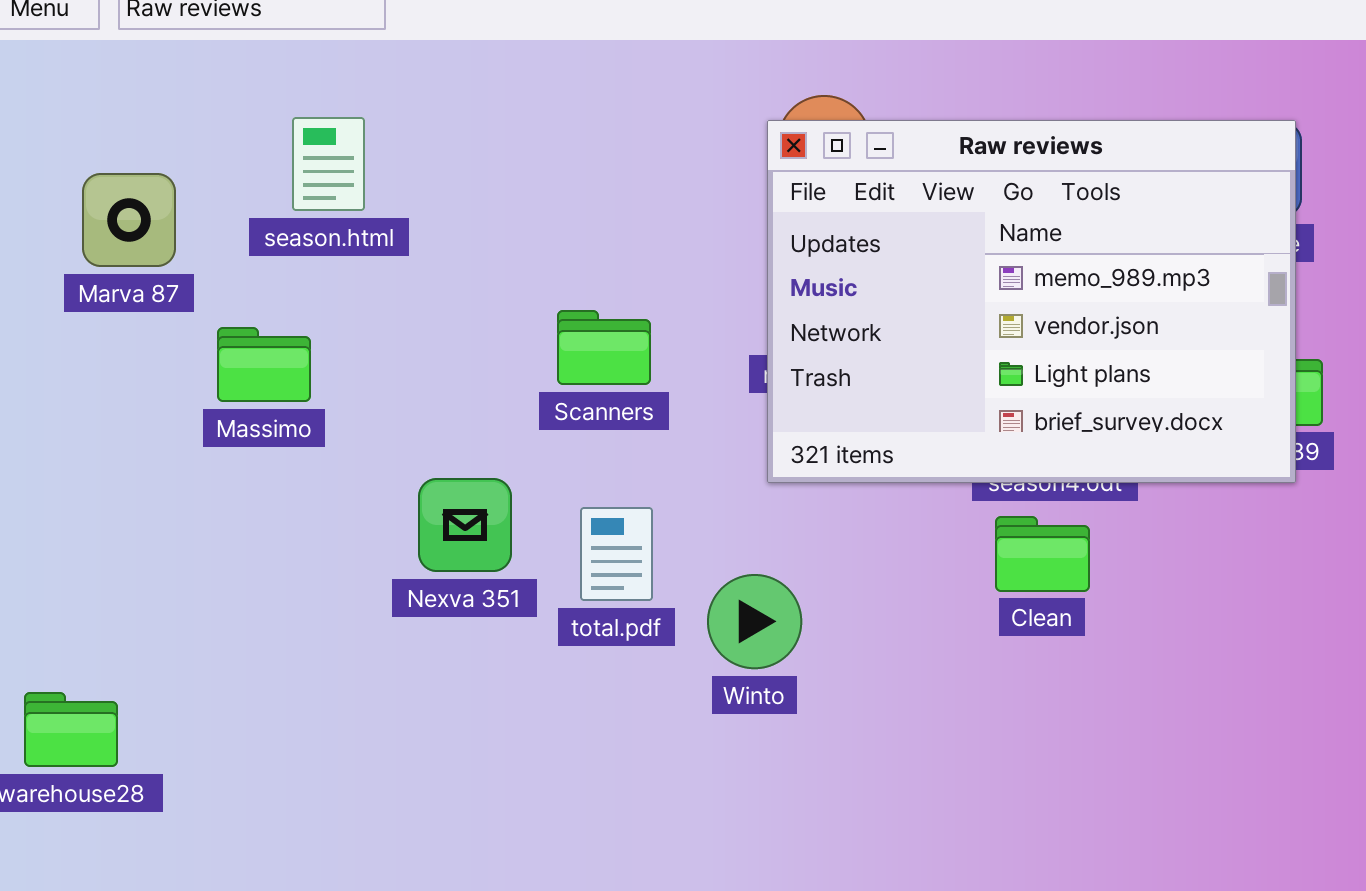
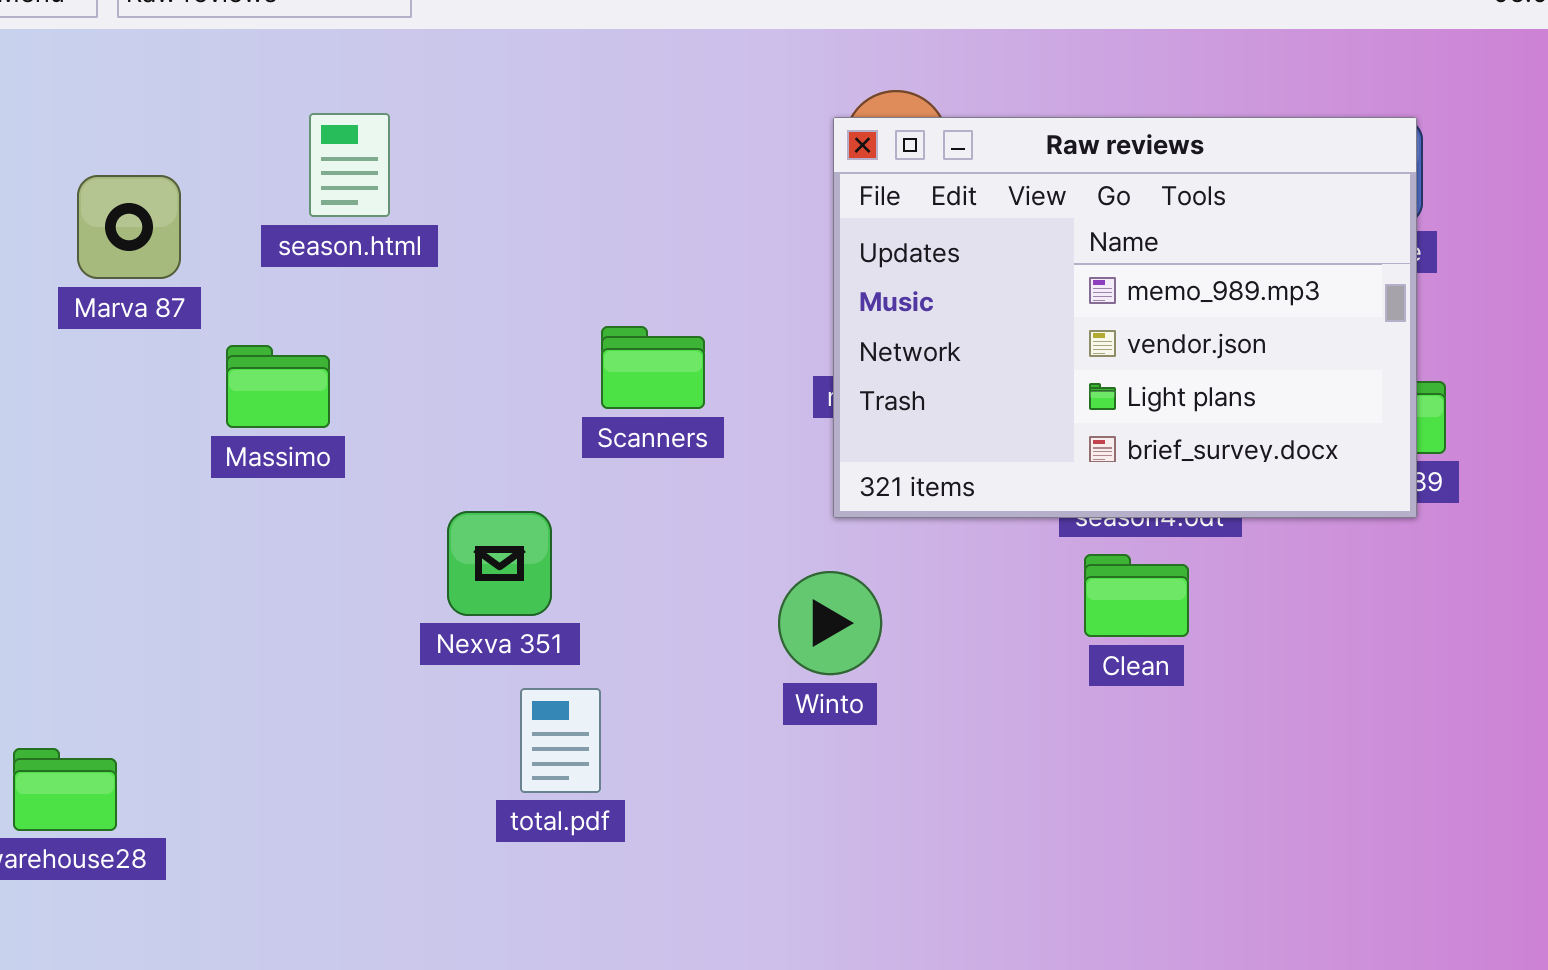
total.pdf: [580,507,653,601] -> [520,688,601,793], moved
Winto: [707,574,802,669] -> [778,571,882,675], moved

